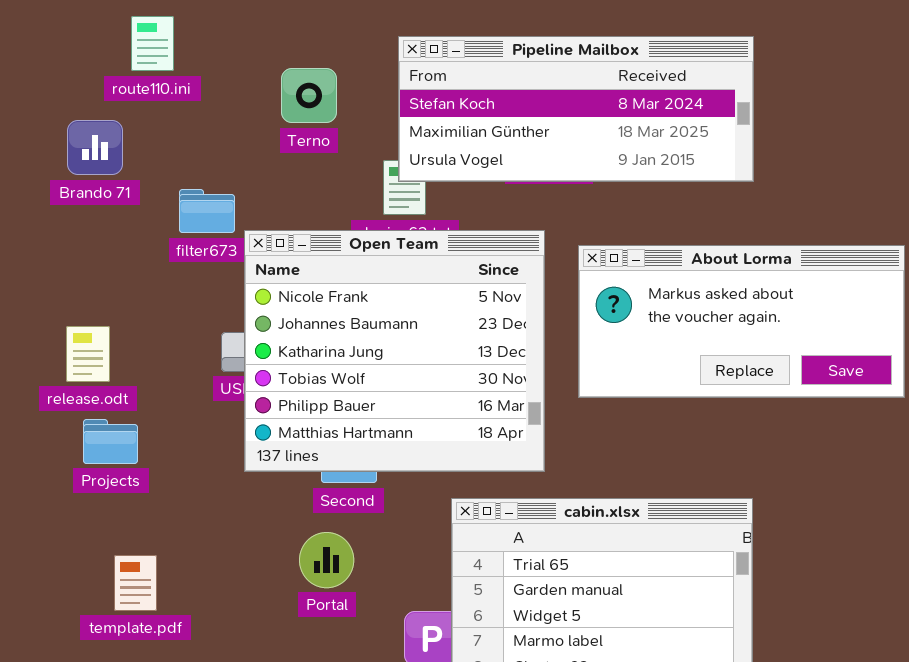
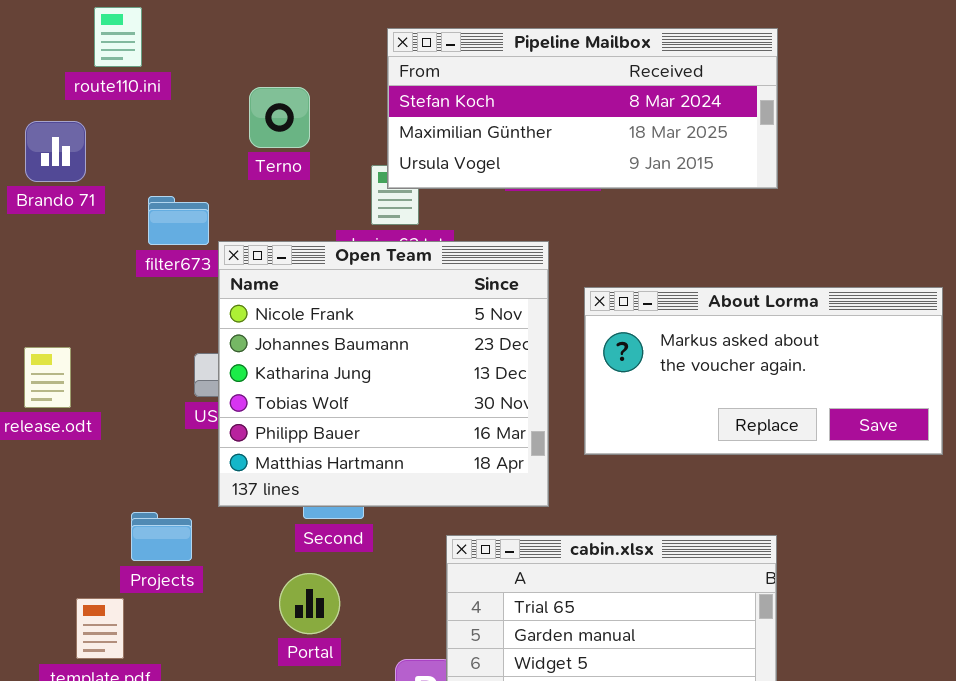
Terno: [281,68,337,123] -> [249,87,310,148], moved
About Lorma: [578,245,905,398] -> [584,287,943,455], moved
Projects: [83,419,138,464] -> [131,512,192,561], moved

